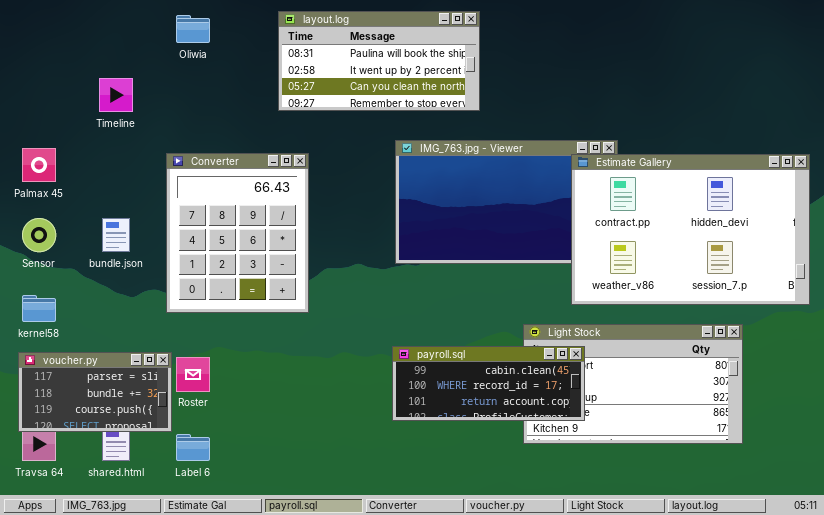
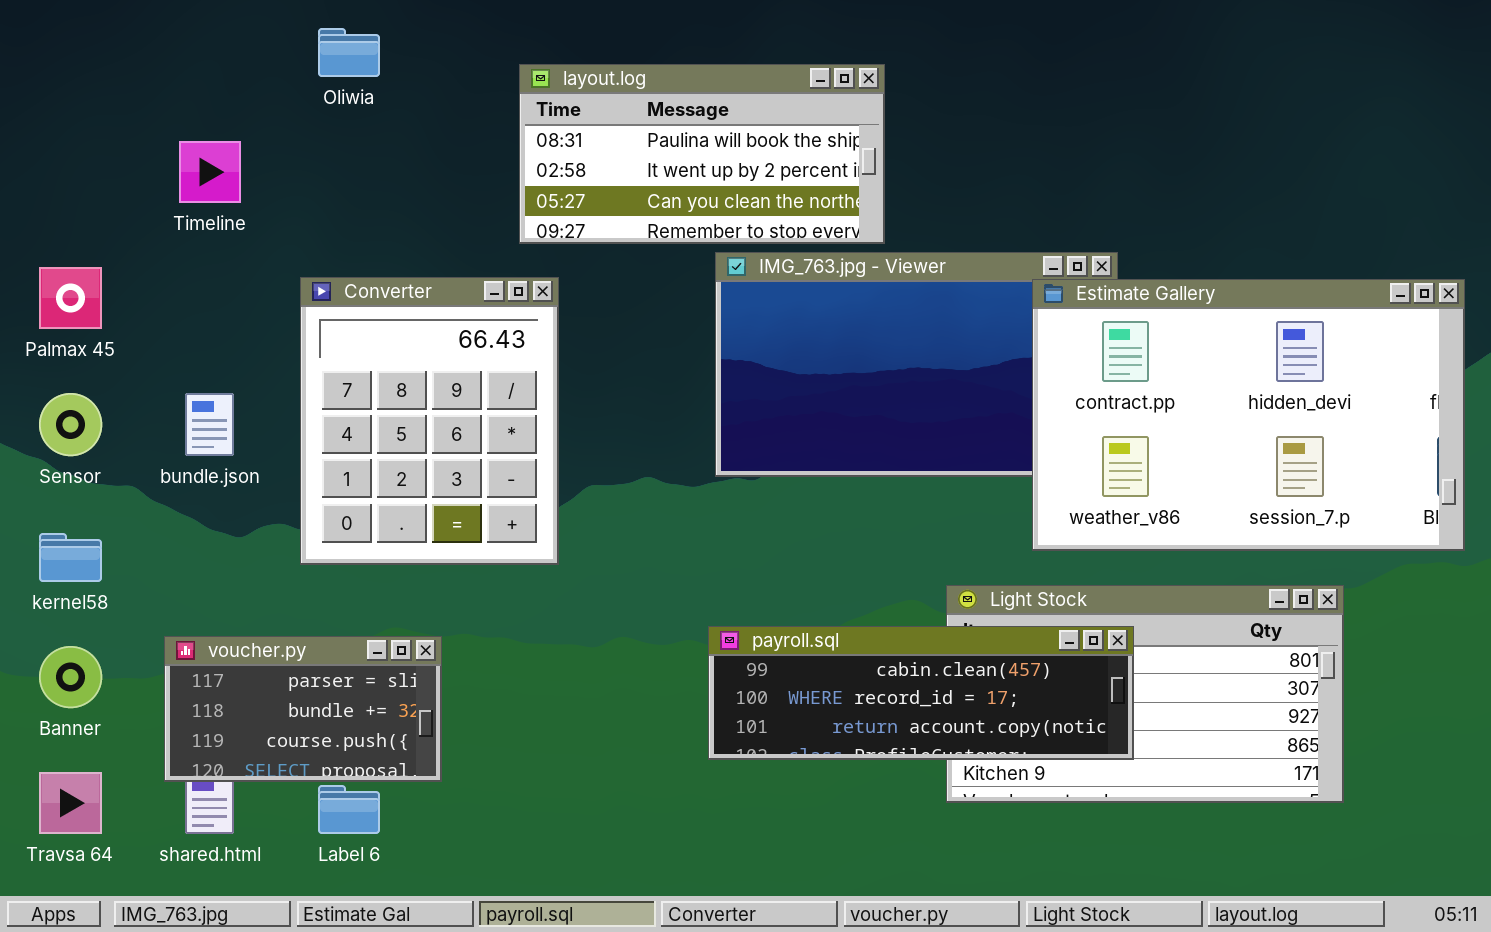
layout.log: [278,11,480,111] -> [519,64,885,244], moved
payroll.sql: [392,346,585,421] -> [708,626,1134,760], resized
voucher.py: [18,352,172,432] -> [164,636,442,782], moved

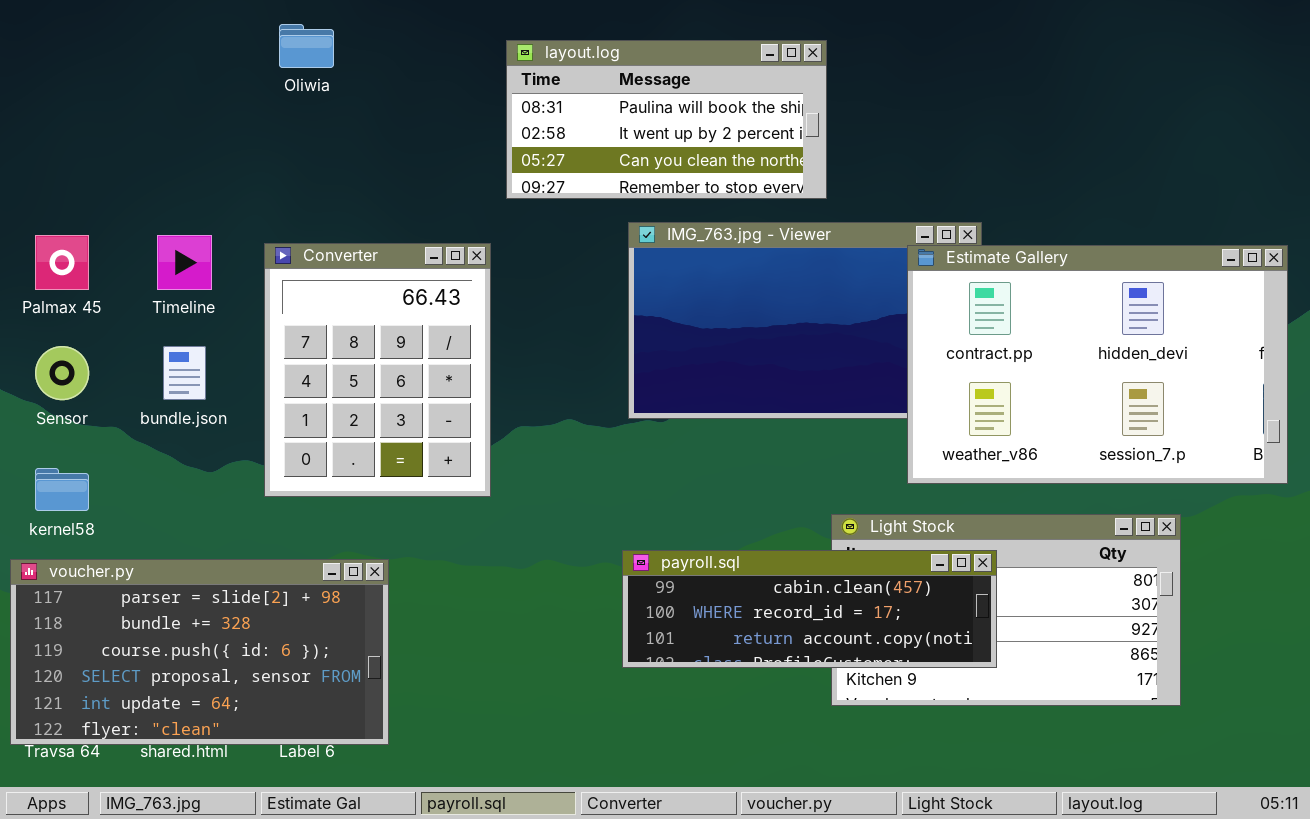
layout.log: [519,64,885,244] -> [506,40,827,199], moved
Timeline: [179,141,241,203] -> [157,235,212,290], moved
voucher.py: [164,636,442,782] -> [10,559,389,745], resized

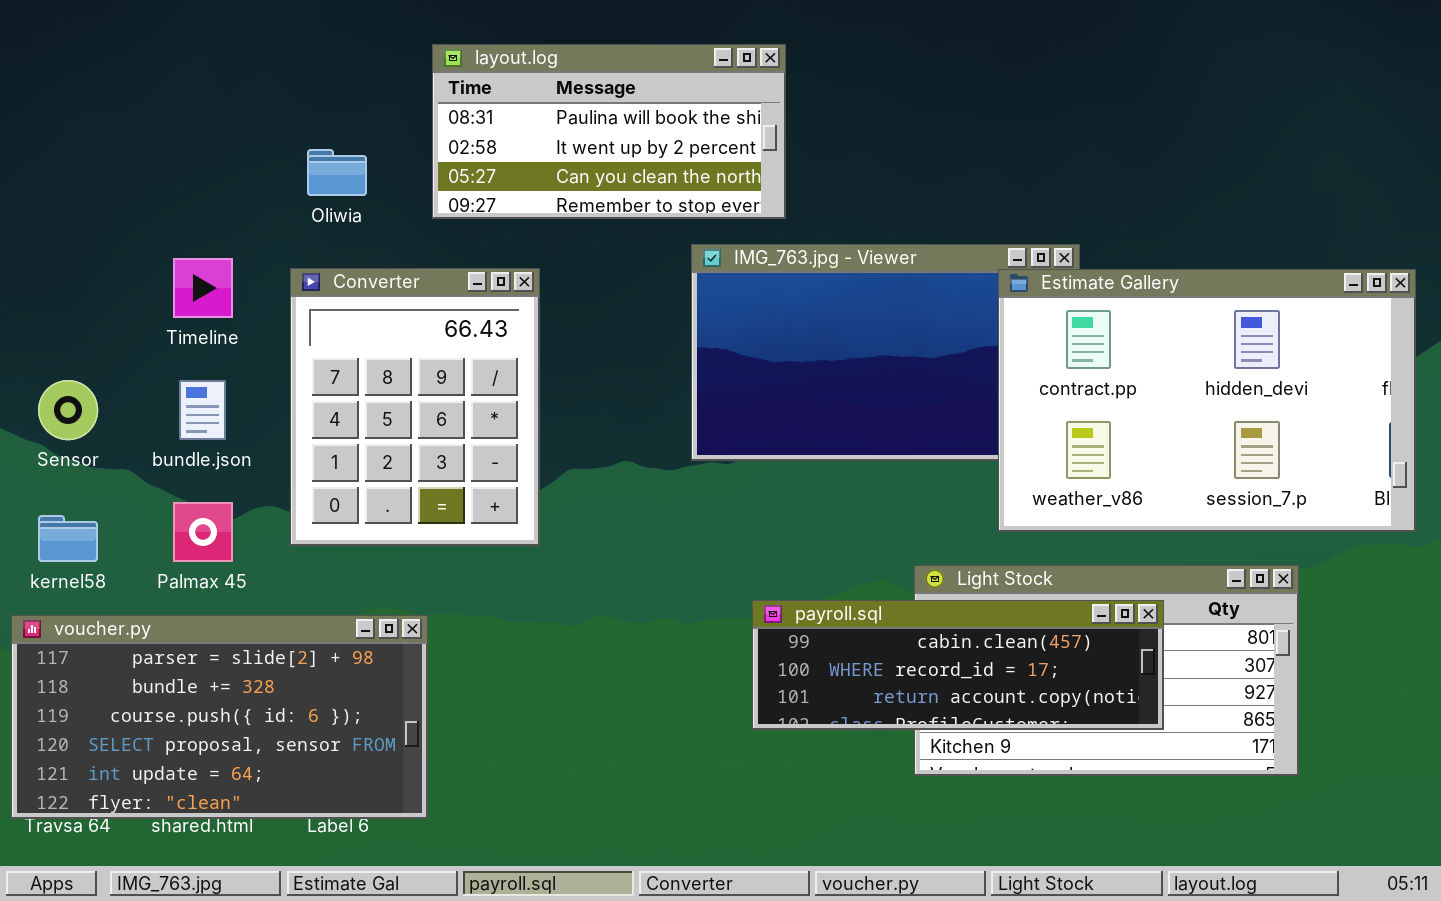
Oliwia: [279,24,334,68] -> [307,149,367,196], moved
layout.log: [506,40,827,199] -> [432,44,786,219], moved
Palmax 45: [35,235,89,290] -> [173,502,233,562], moved
payroll.sql: [622,550,997,668] -> [752,600,1164,730], moved

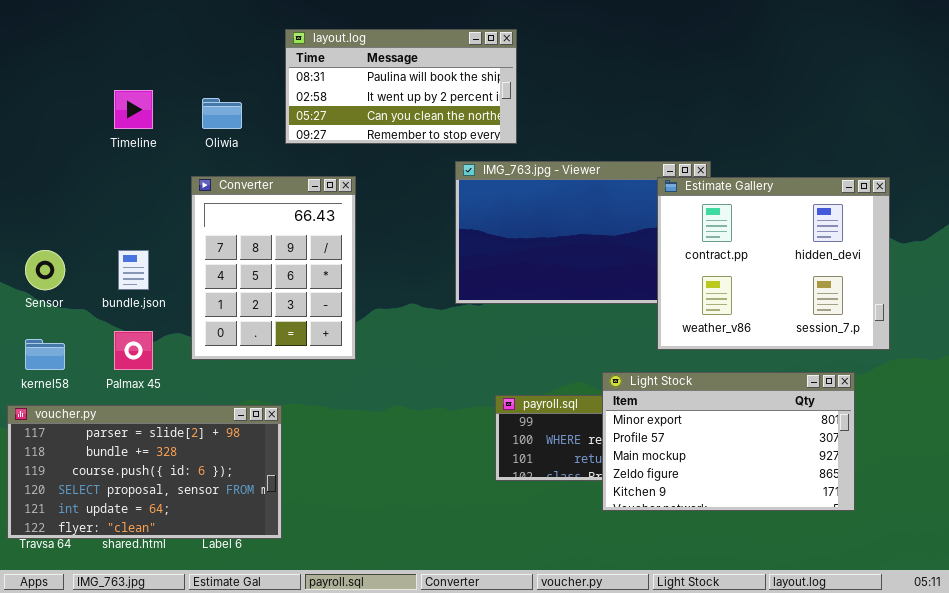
Timeline: [173,258,233,318] -> [114,90,153,129], moved
Estimate Gallery: [998,269,1416,532] -> [657,177,890,350], resized
Light Stock: [914,565,1299,776] -> [602,372,855,511], raised

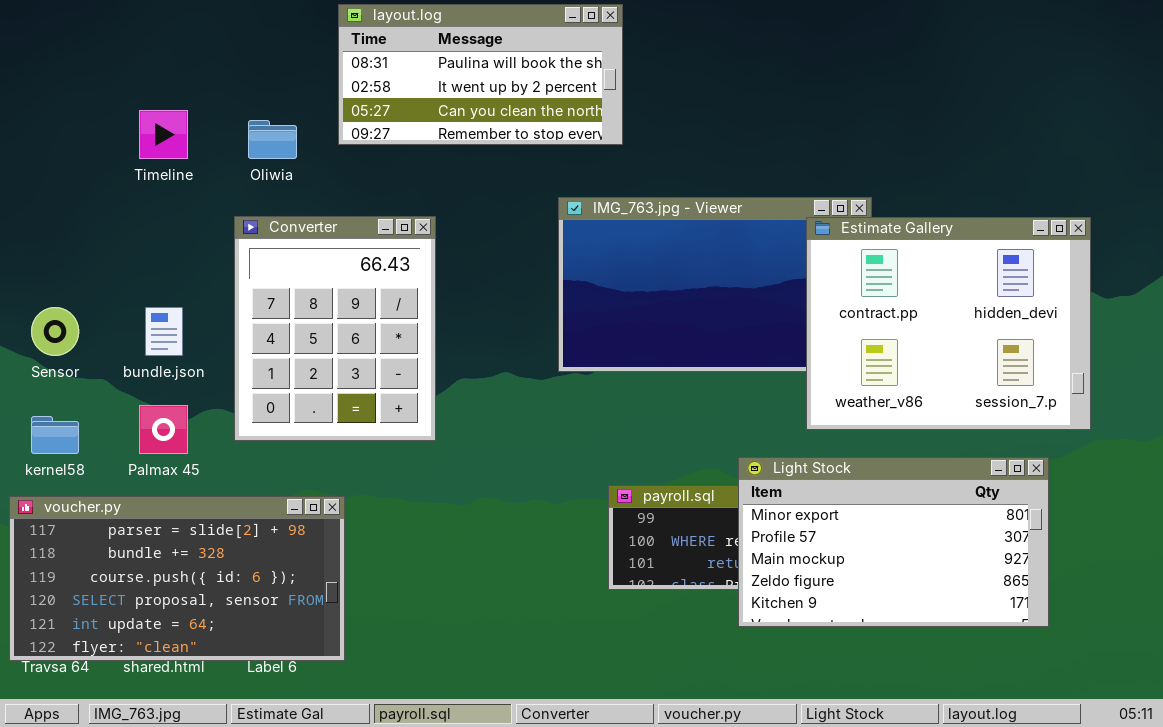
layout.log: [285,29,517,144] -> [338,4,623,145], moved

